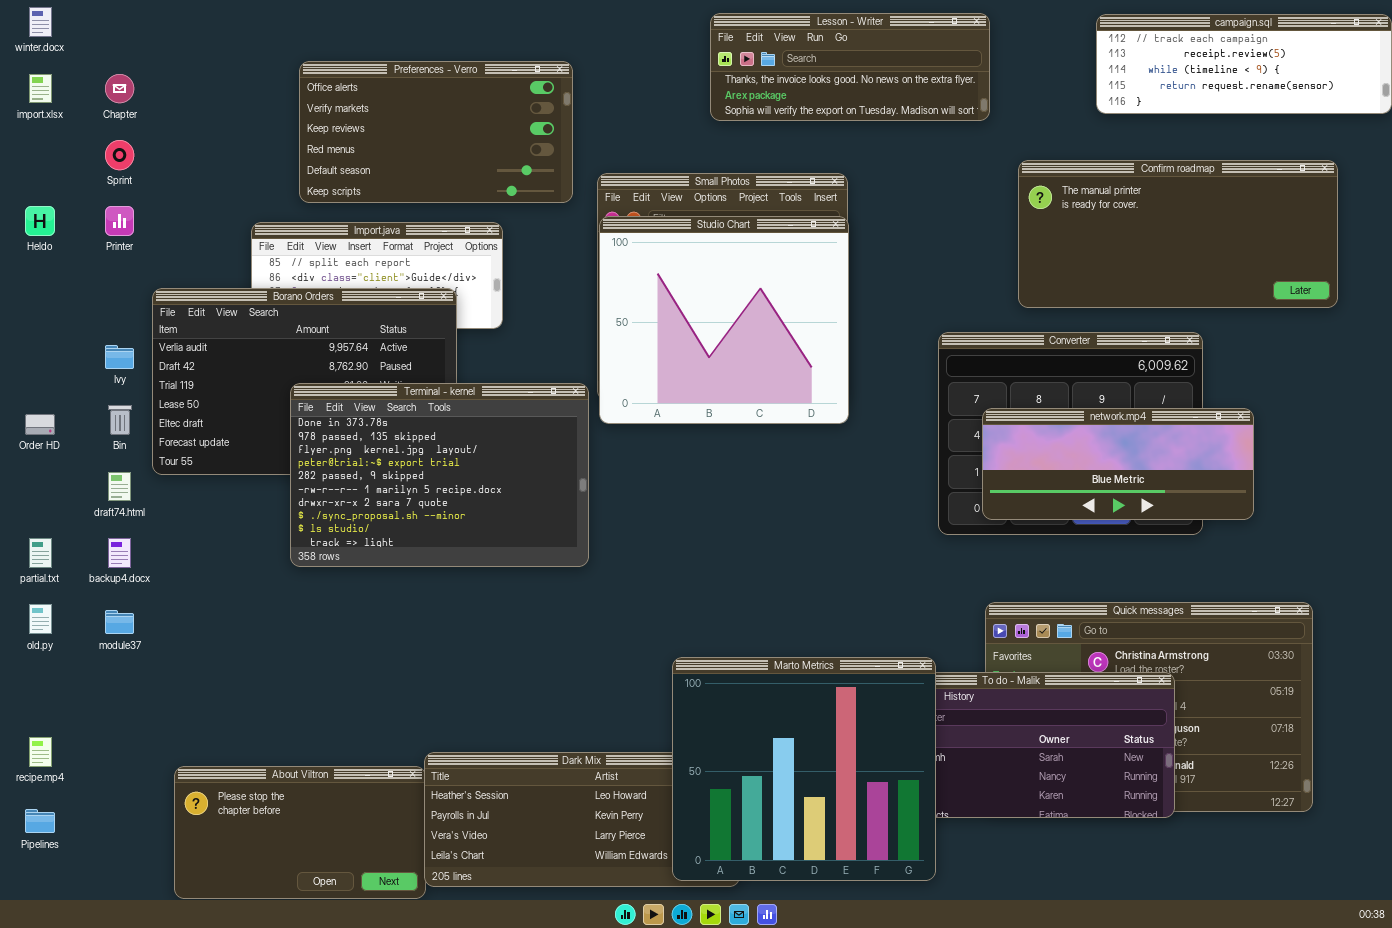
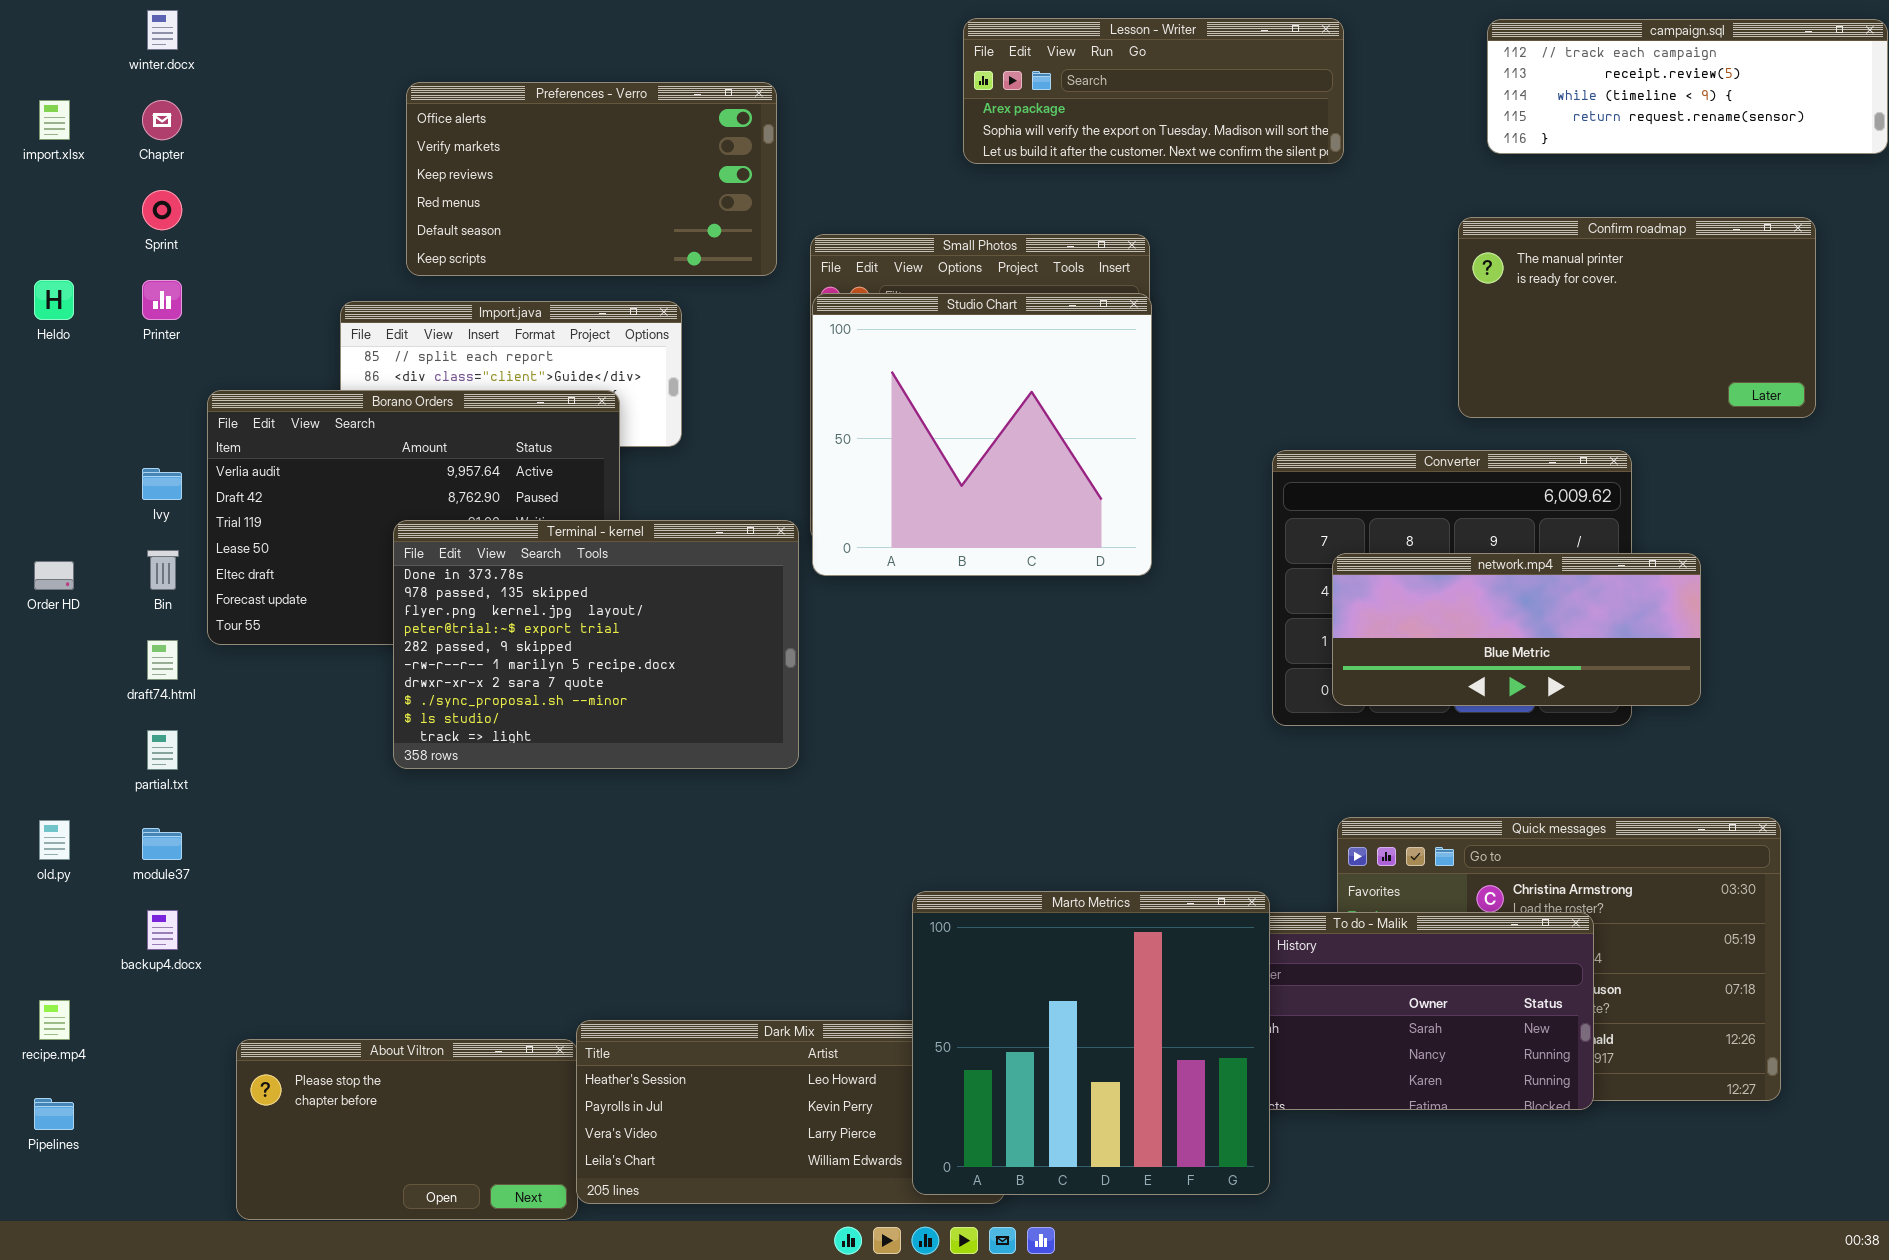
winter.docx: [29,7,52,37] -> [147,10,178,50], moved
Lesson - Writer: [710,13,990,121] -> [963,18,1344,164], scrolled down 1 row
Confirm roadmap: [1018,160,1338,308] -> [1458,217,1816,418], resized
partial.txt: [29,538,52,568] -> [147,730,178,770], moved
backup4.docx: [108,538,131,568] -> [147,910,178,950], moved

